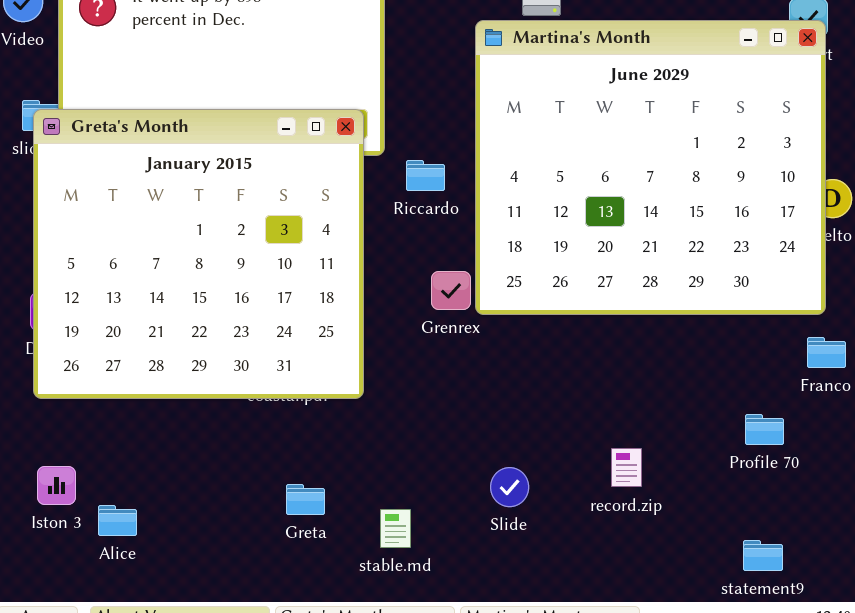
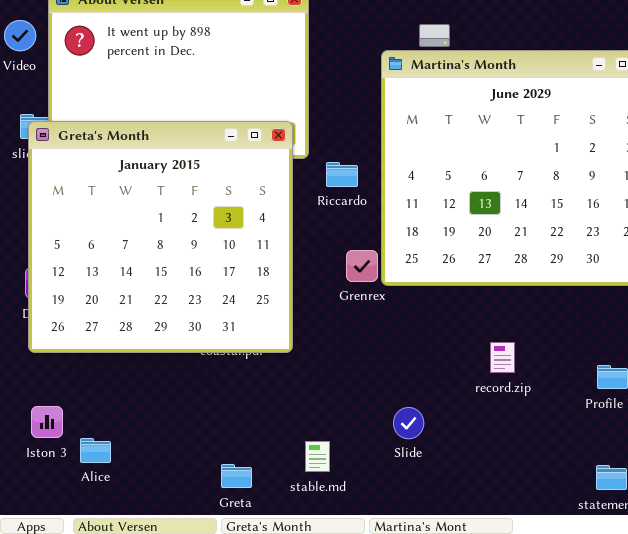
record.zip: [611,448,642,487] -> [490,342,515,373], moved
Greta: [286,484,325,515] -> [221,464,252,488], moved

